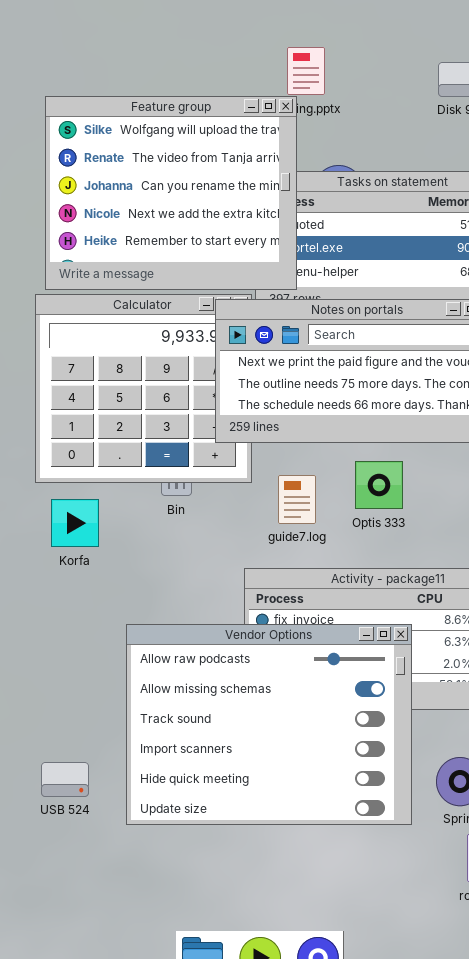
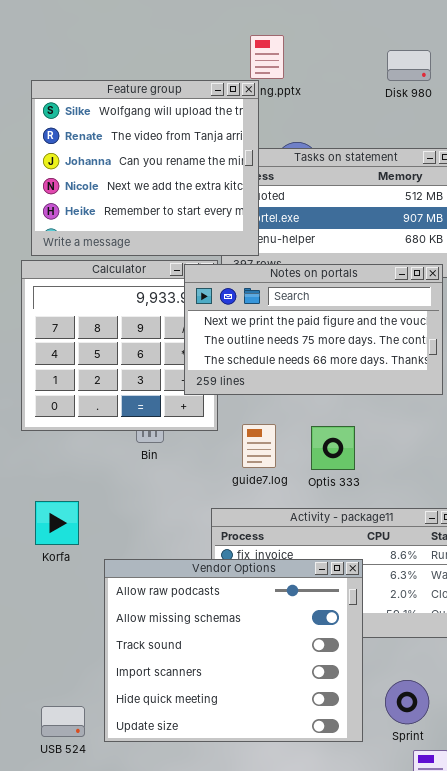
Optis 333: [355,461,403,509] -> [311,426,355,470], moved
Korfa: [51,499,99,547] -> [35,501,79,545], moved
USB 524: [41,762,89,797] -> [41,706,85,737], moved

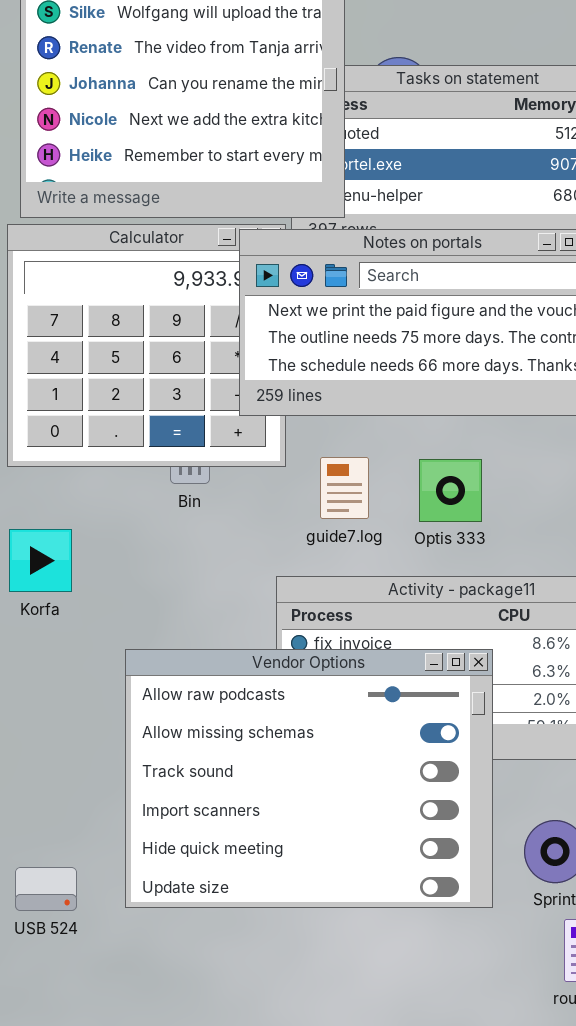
Korfa: [35,501,79,545] -> [9,529,72,592], moved
USB 524: [41,706,85,737] -> [15,867,77,911], moved

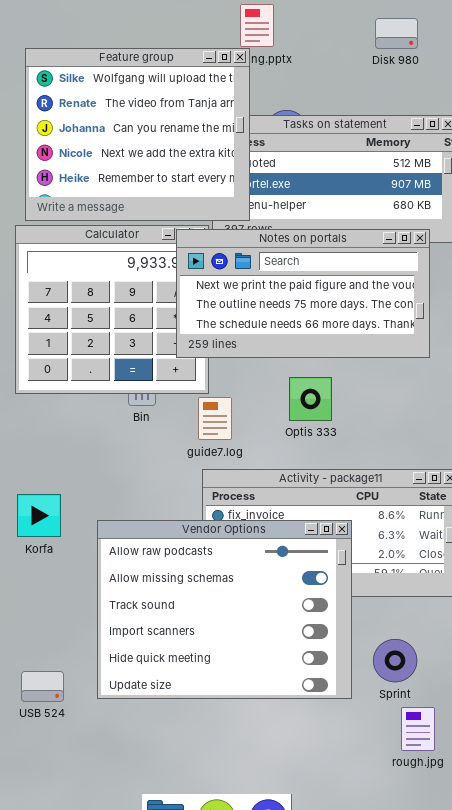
guide7.log: [320,457,369,519] -> [198,397,232,440], moved
Optis 333: [419,459,482,522] -> [289,377,332,421], moved
Korfa: [9,529,72,592] -> [17,494,61,537], moved

